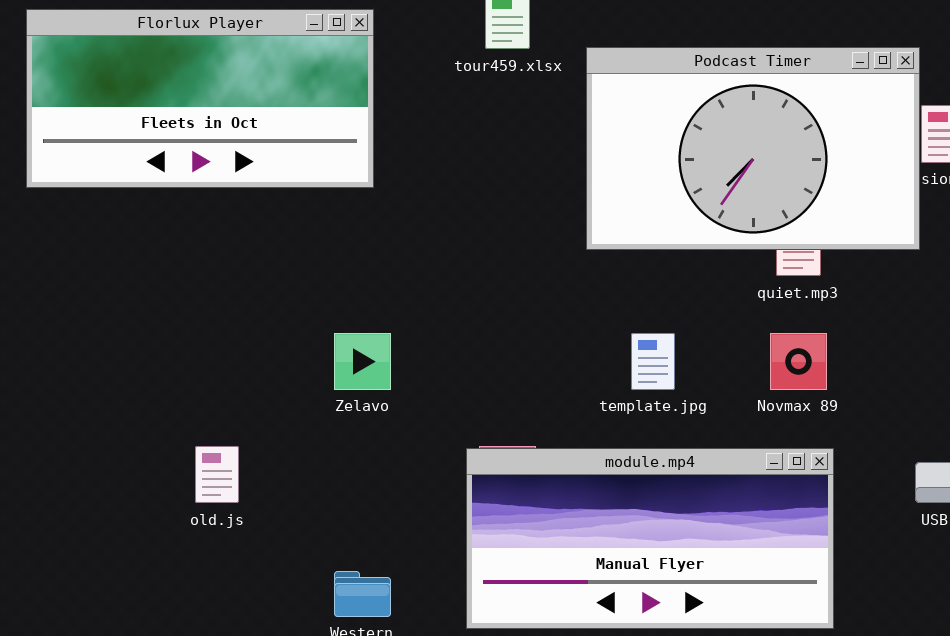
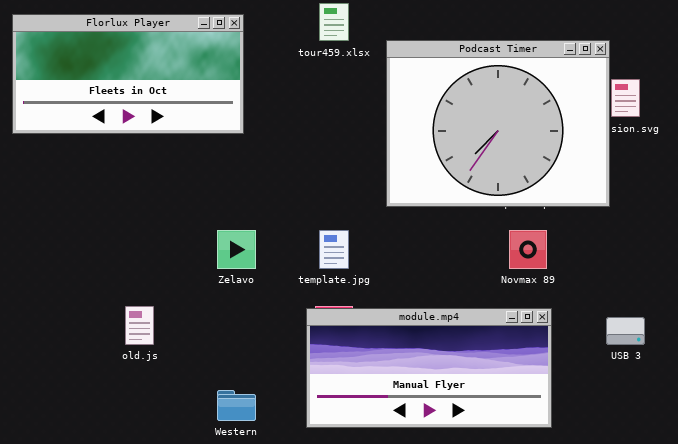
Podcast Timer: [586,47,920,250] -> [386,40,610,207], resized
template.jpg: [631,333,675,390] -> [319,230,349,269], moved

